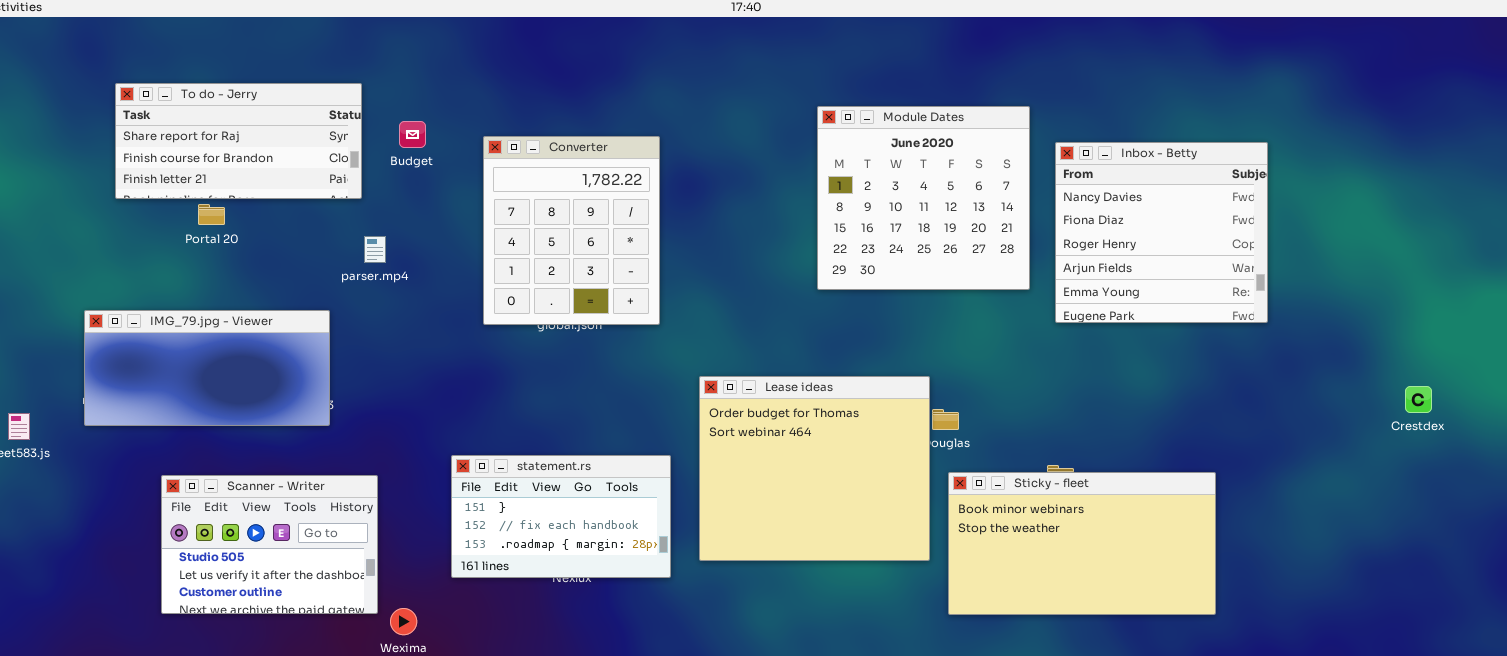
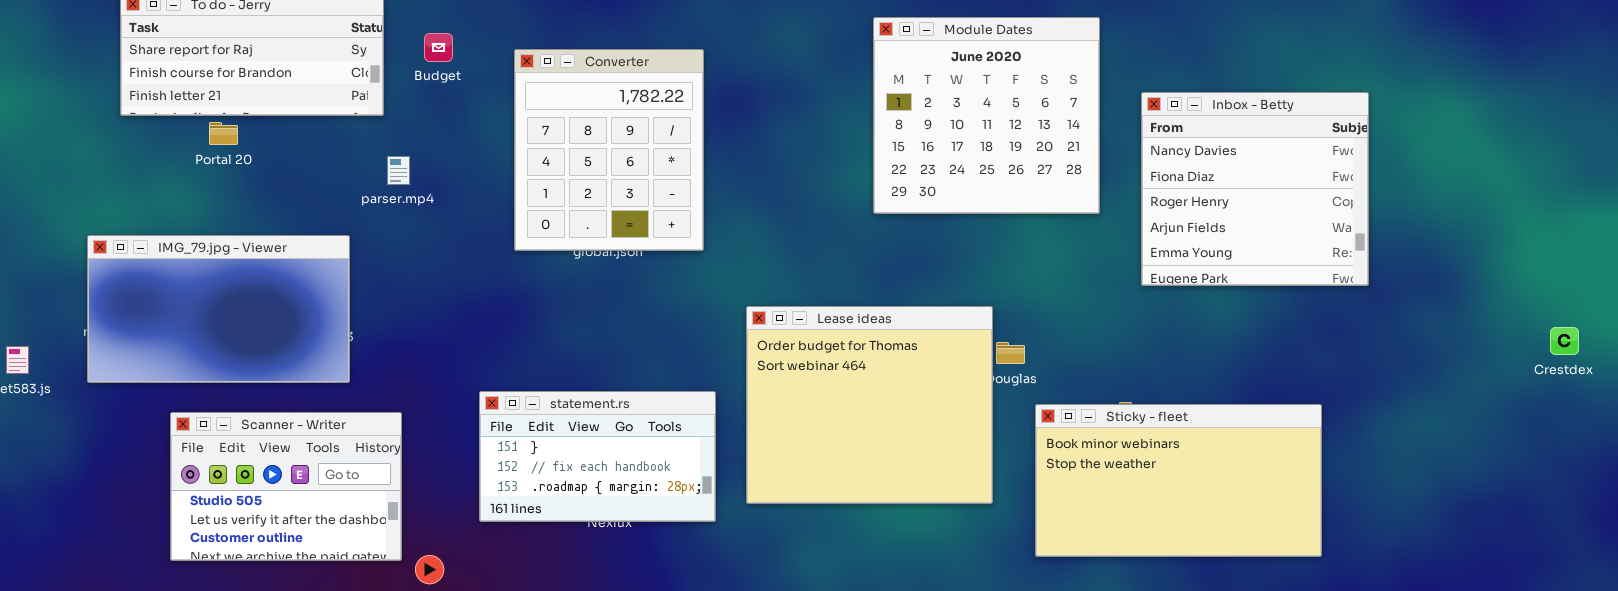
Inbox - Betty: [1055,142,1268,323] -> [1141,92,1369,286], moved
IMG_79.jpg - Viewer: [84,310,330,426] -> [87,235,350,383], resized
Crestdex: [1405,386,1432,413] -> [1550,327,1579,355], moved
Sticky - fleet: [948,472,1216,615] -> [1035,404,1322,557], moved

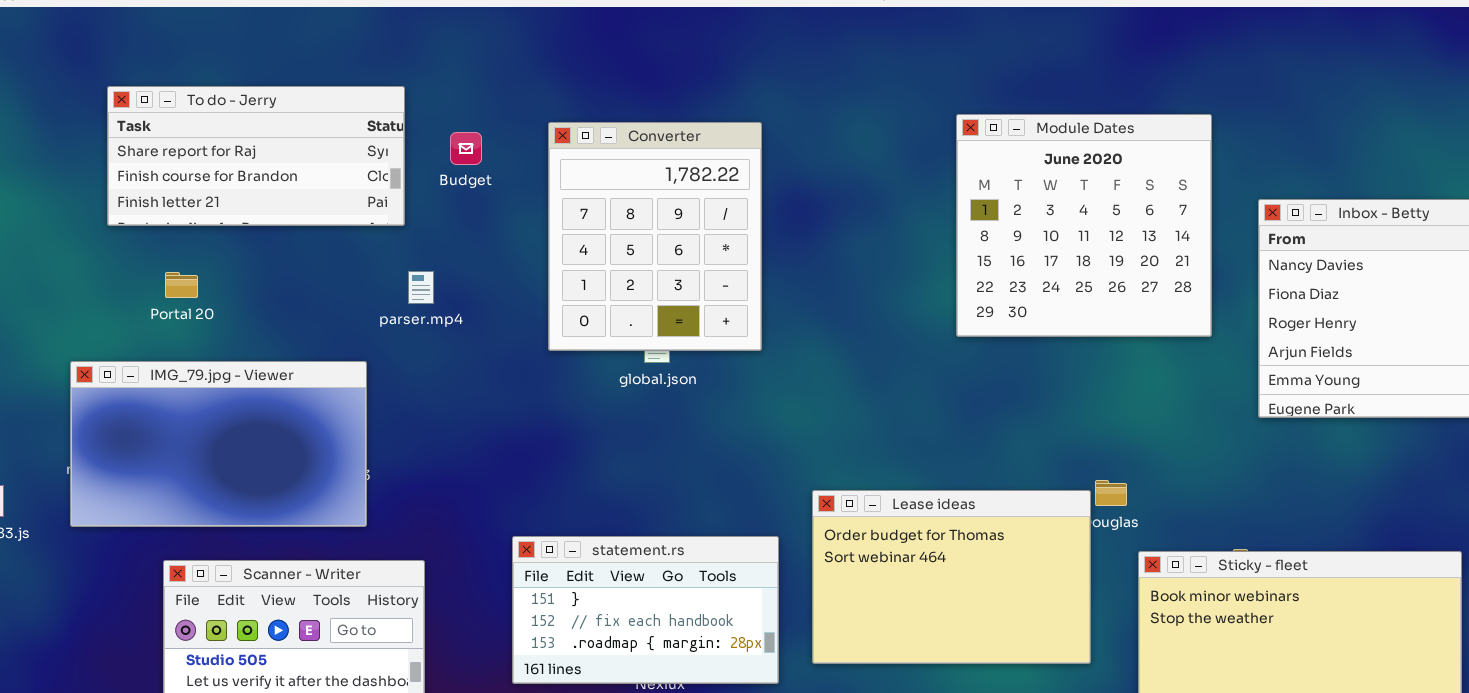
Converter: [514,49,704,251] -> [548,122,762,351], moved
Portal 20: [209,122,238,145] -> [165,272,198,298], moved
Lease ideas: [746,306,993,504] -> [812,490,1091,664], resized

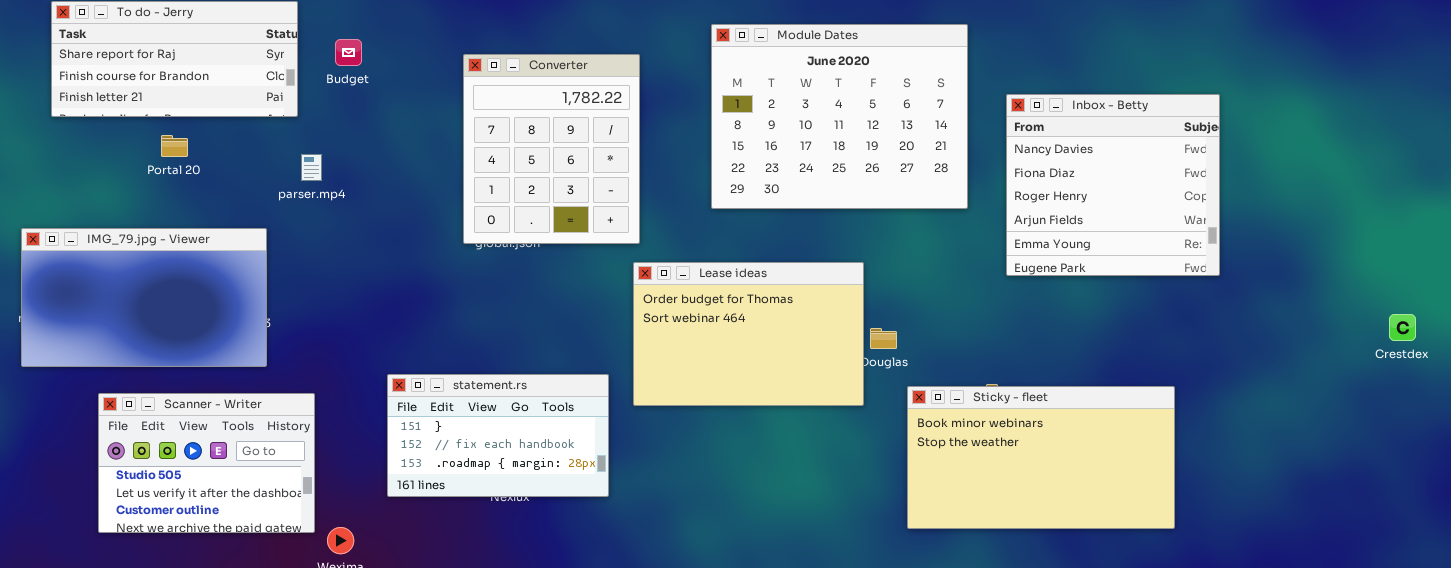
Module Dates: [956,114,1212,337] -> [711,24,968,209], resized
Converter: [548,122,762,351] -> [463,54,640,244], moved
Portal 20: [165,272,198,298] -> [161,135,188,157], moved
Lease ideas: [812,490,1091,664] -> [633,262,864,406], moved

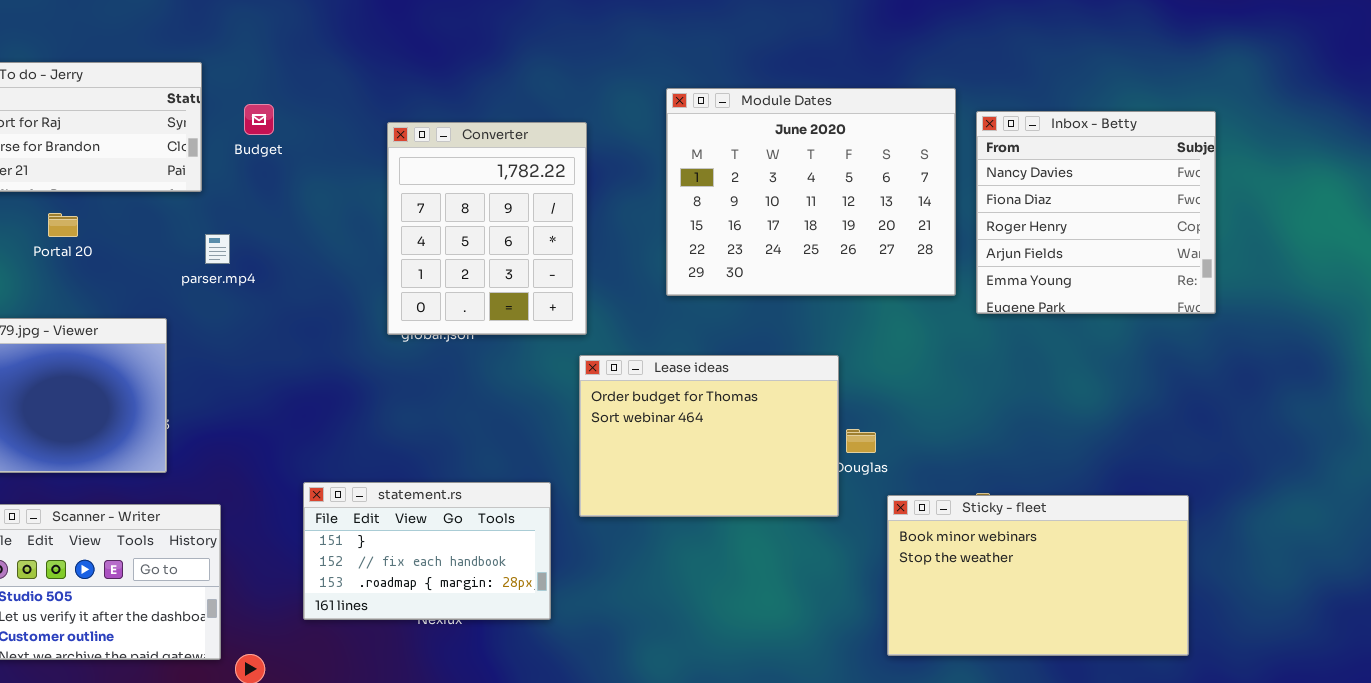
Inbox - Betty: [1006,94,1220,276] -> [976,111,1216,314], moved

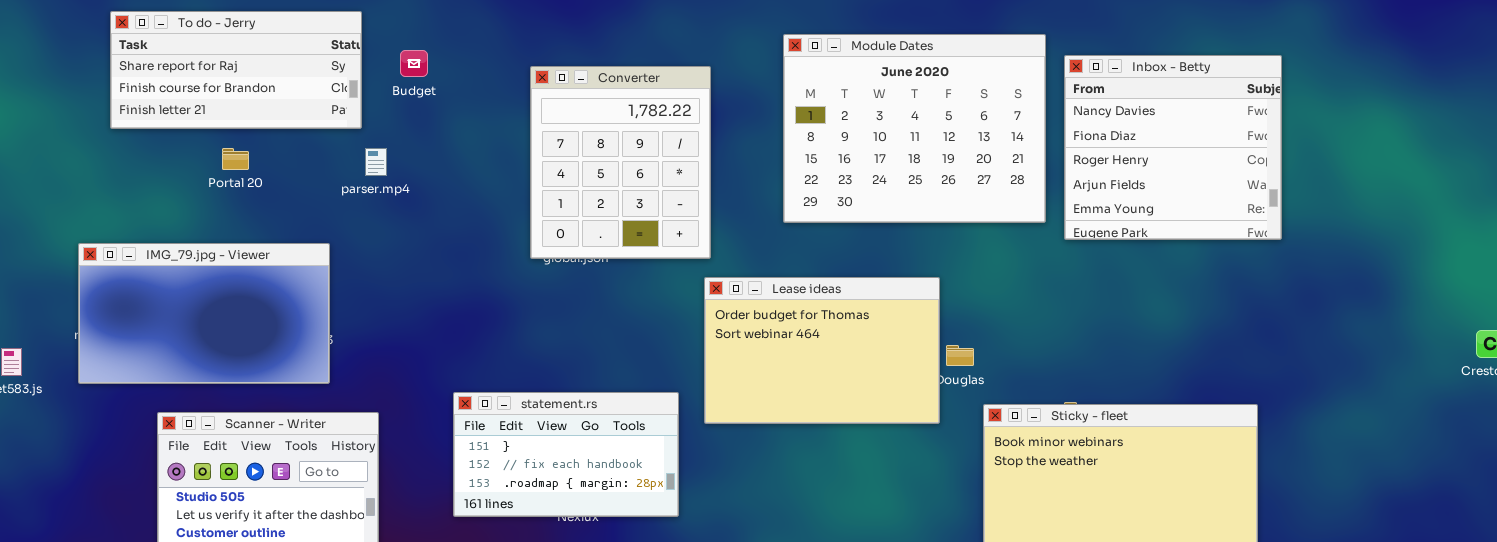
parser.mp4: [205,234,230,264] -> [365,148,387,176], moved

